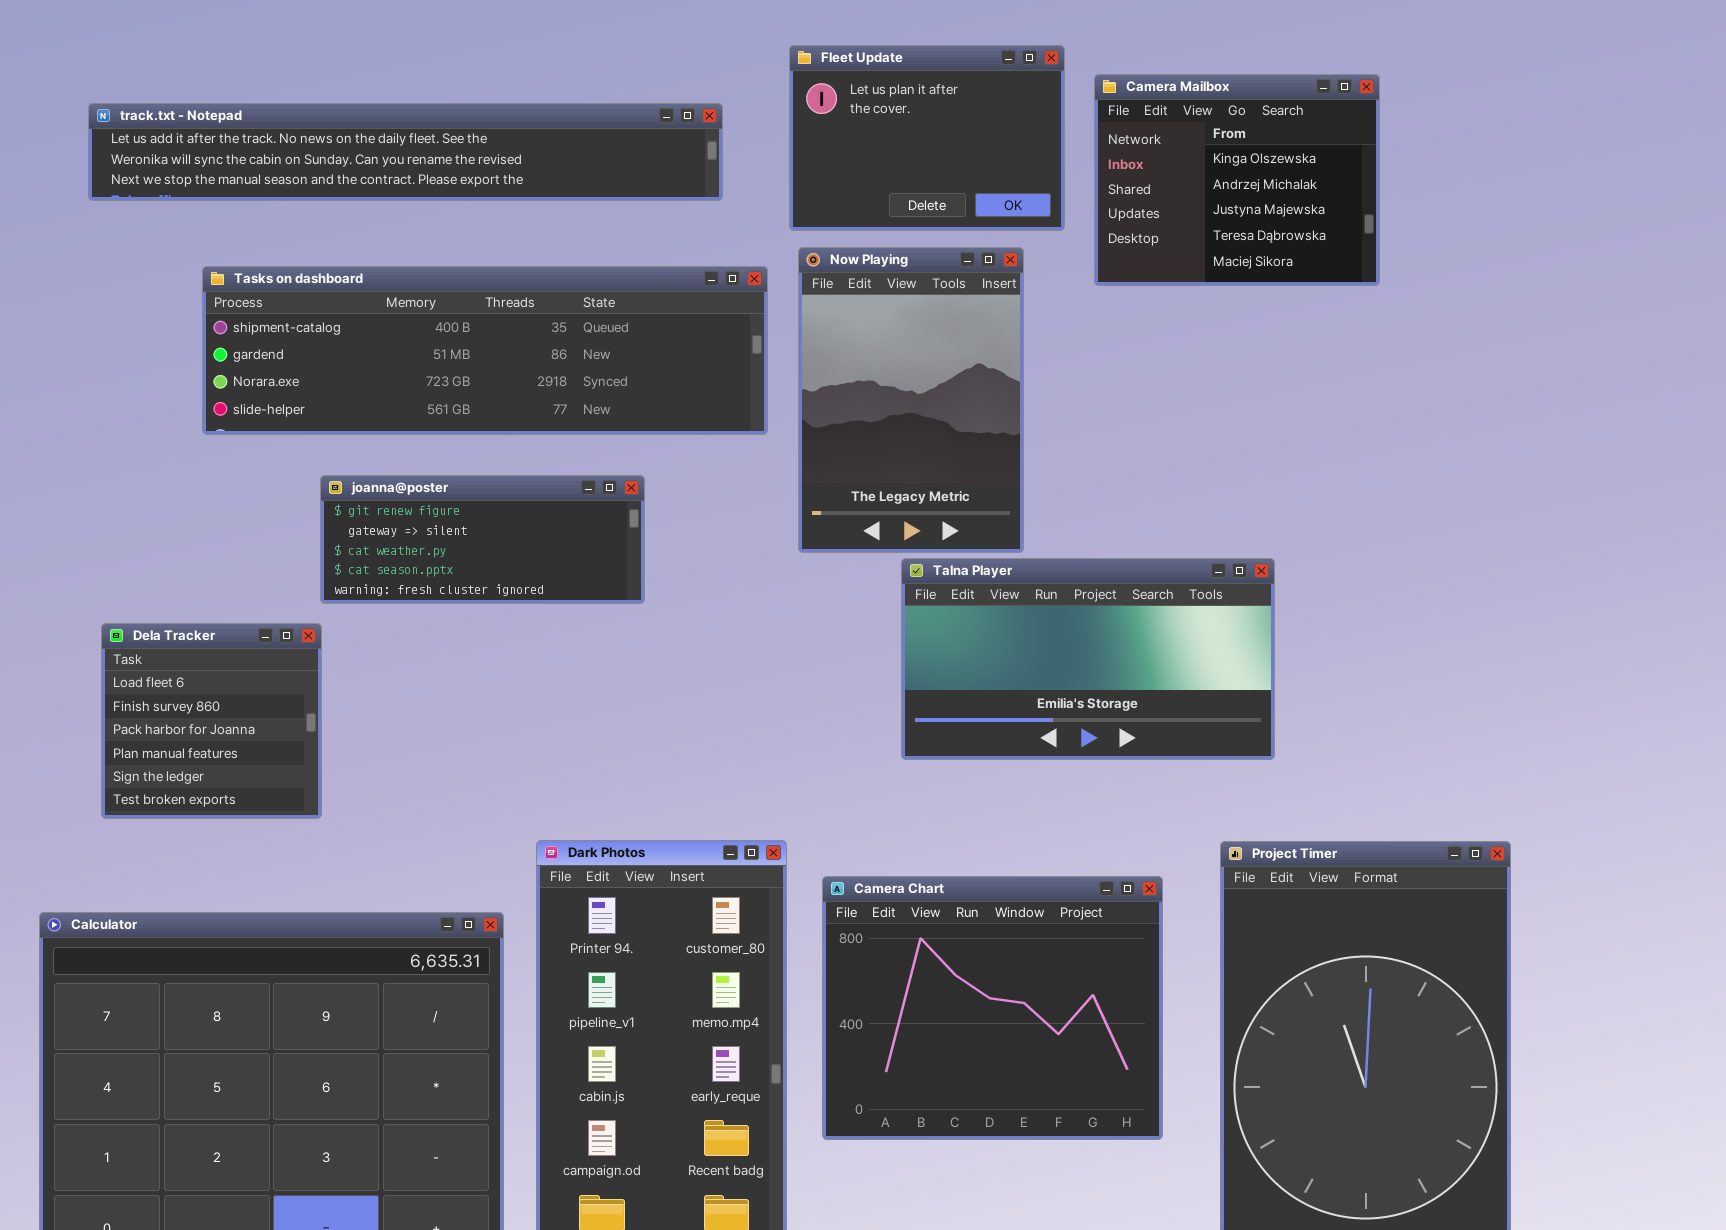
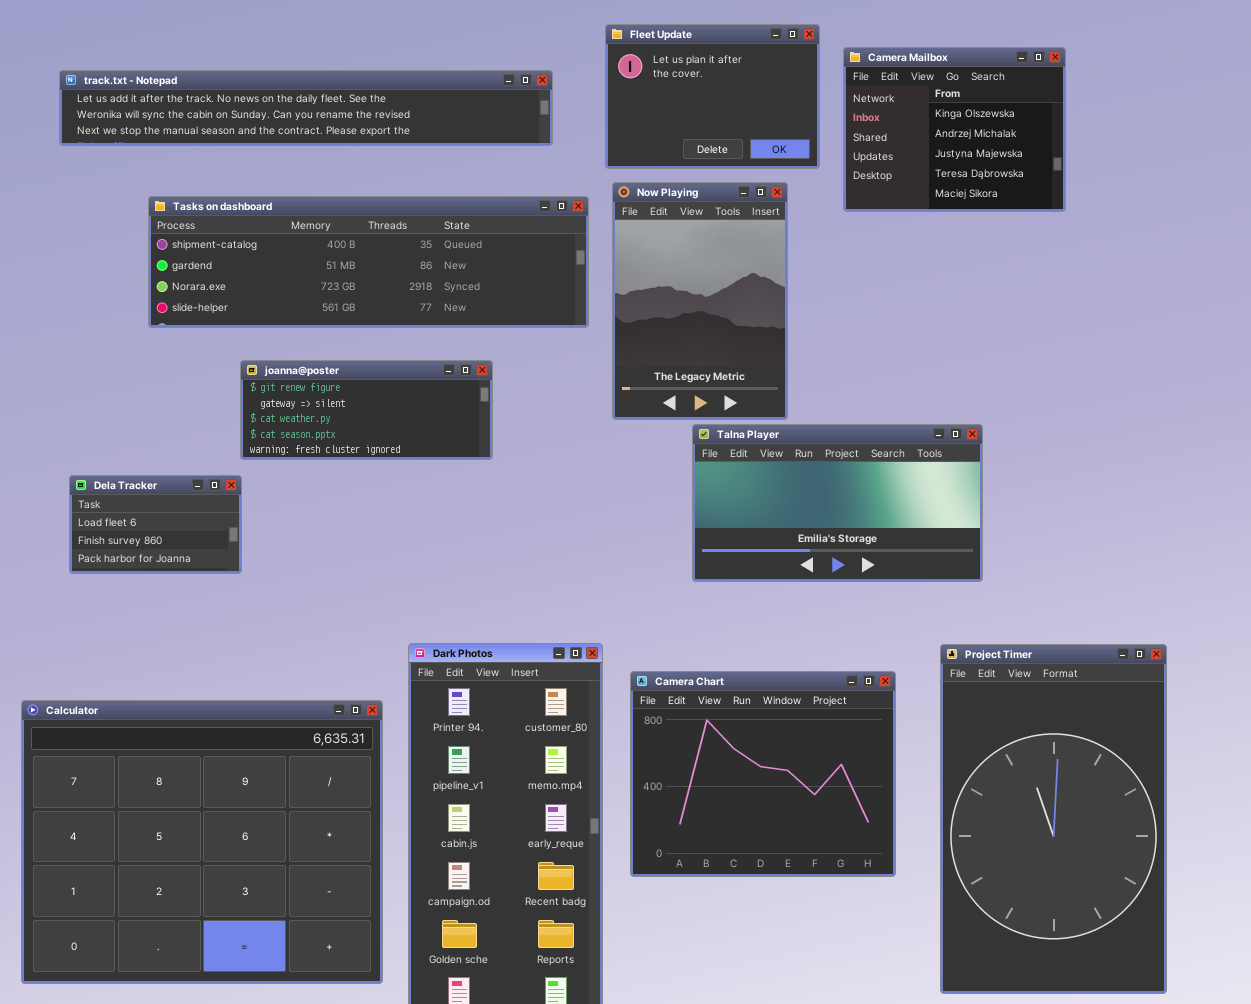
Dela Tracker: [101,623,322,819] -> [69,475,242,574], resized

